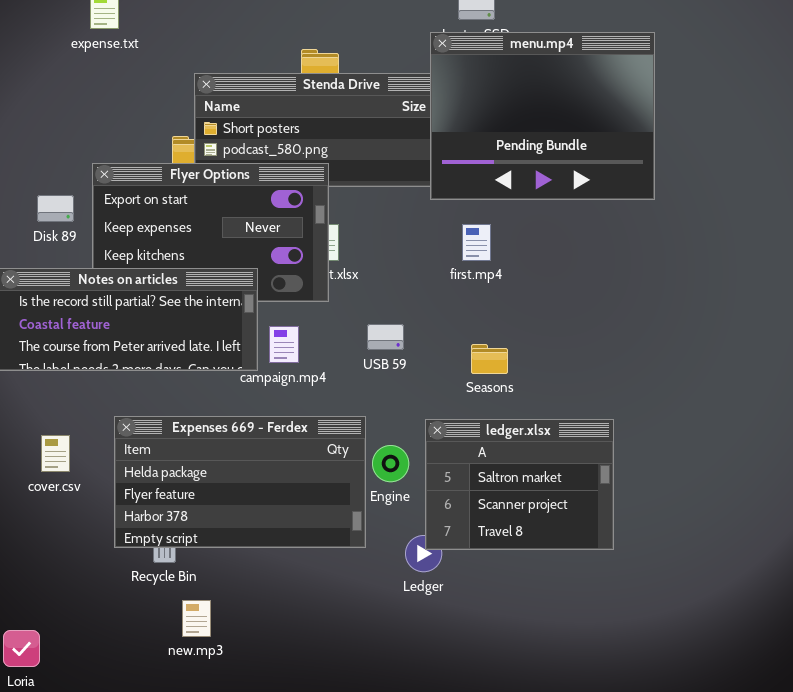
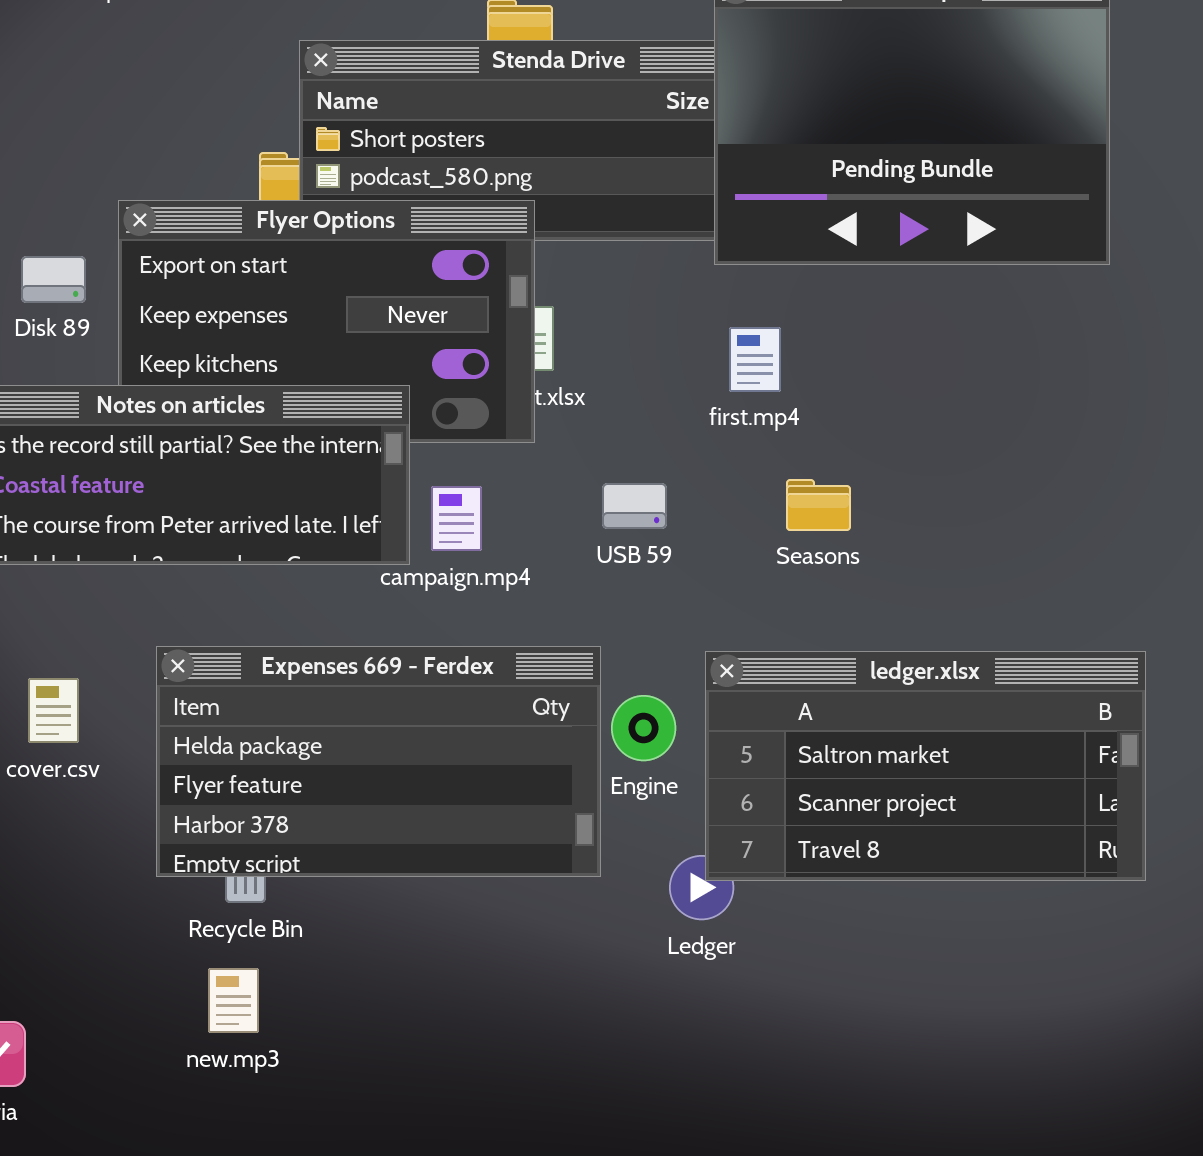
first.mp4: [462,224,491,261] -> [729,327,781,392], moved
Seasons: [471,344,508,374] -> [786,479,851,531], moved
ledger.xlsx: [425,419,614,550] -> [705,651,1146,881], resized
new.mp3: [182,600,211,637] -> [208,968,259,1033], moved

